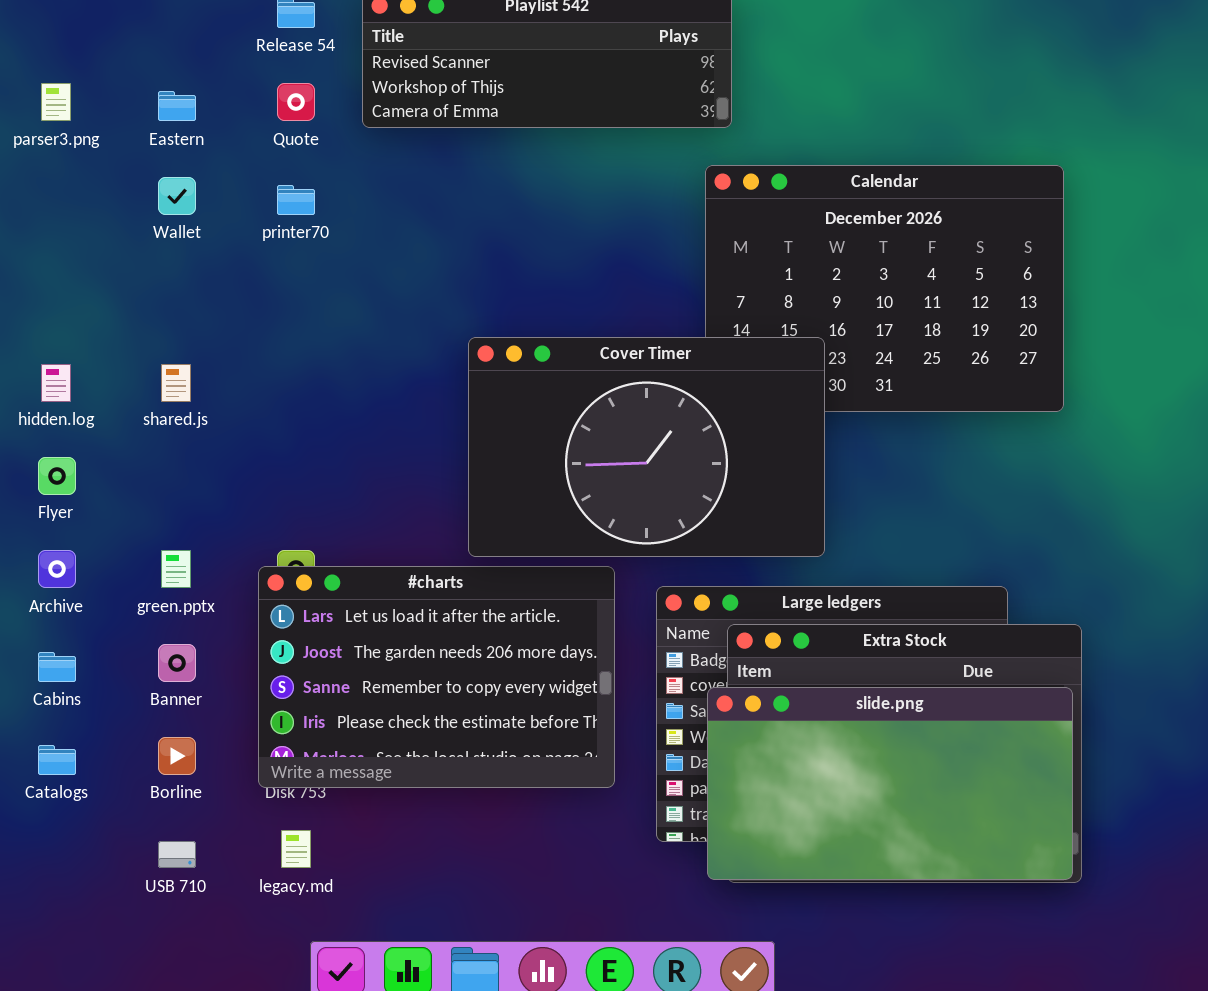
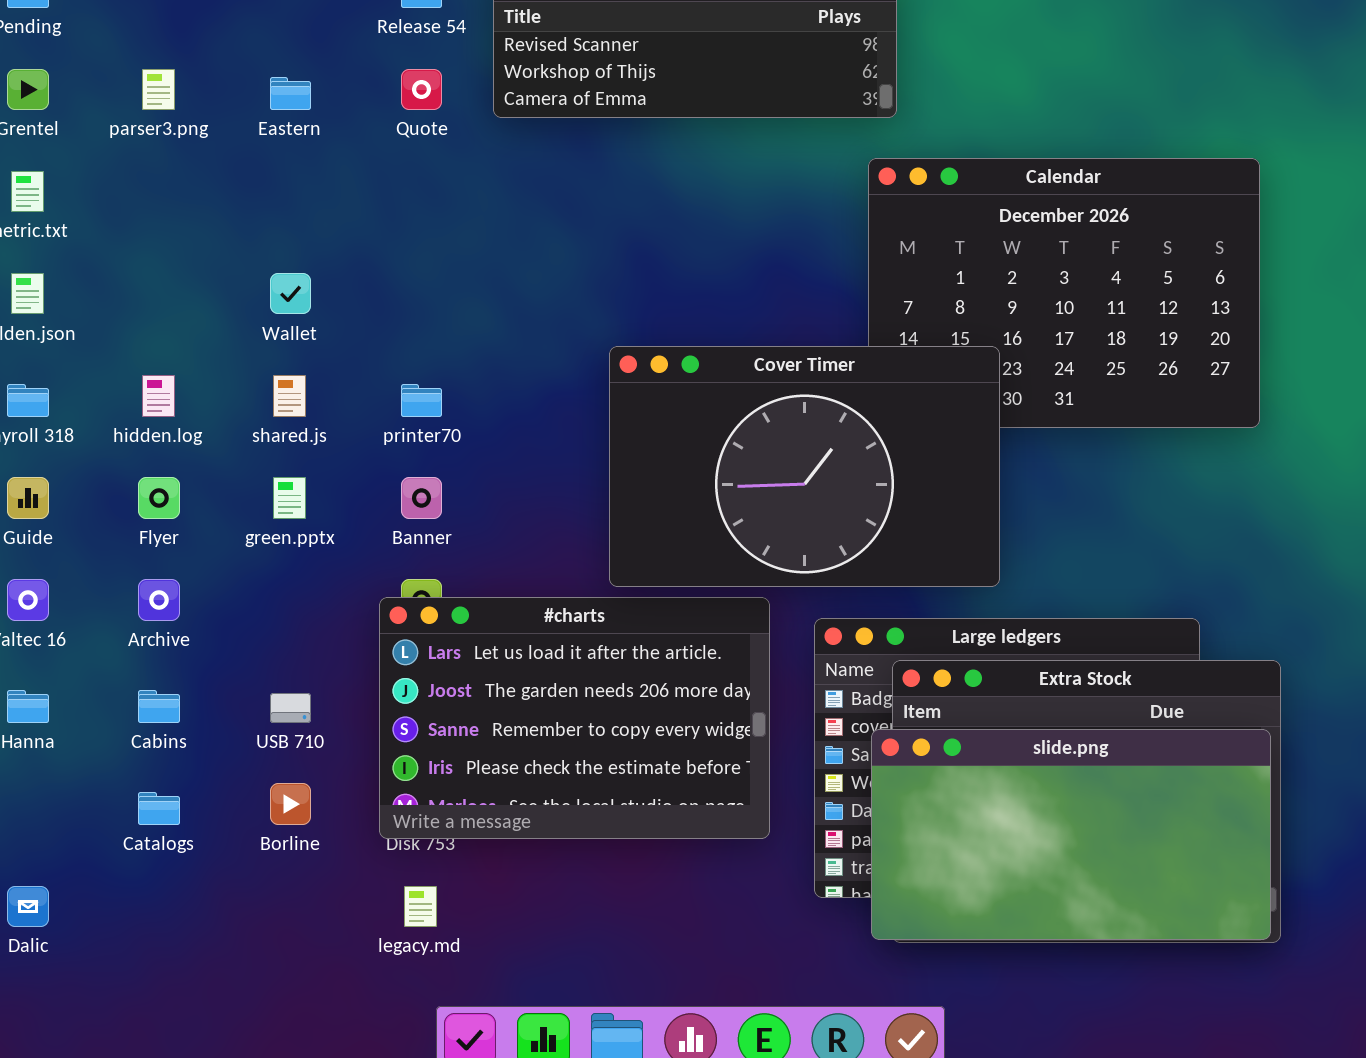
Wallet: [158,177,196,215] -> [270,273,311,314], moved
printer70: [277,185,315,215] -> [401,384,442,417], moved
green.pptx: [161,550,191,588] -> [273,477,306,519], moved
Banner: [158,644,196,682] -> [401,477,442,519], moved
USB 710: [158,841,196,868] -> [270,693,311,723], moved

